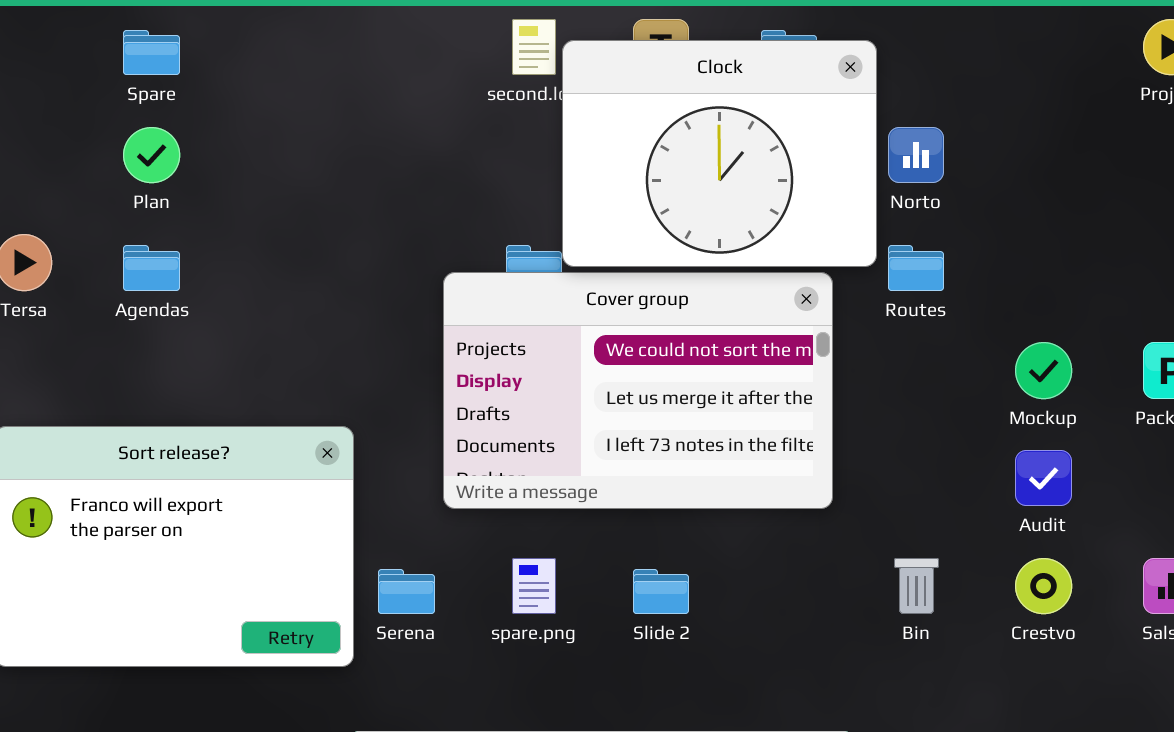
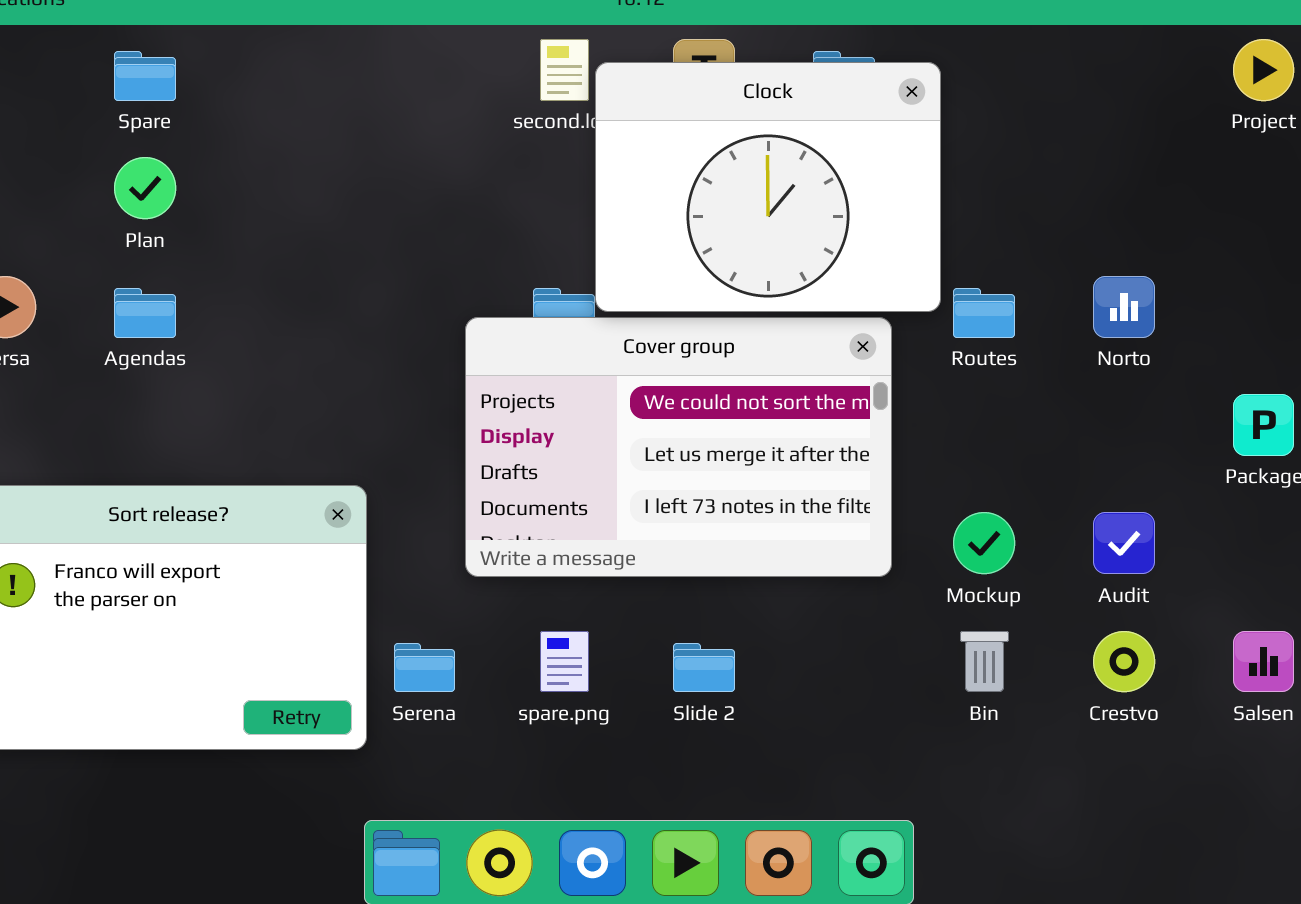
Norto: [888,127,944,183] -> [1093,276,1155,338], moved
Mockup: [1015,342,1072,399] -> [953,512,1015,574], moved

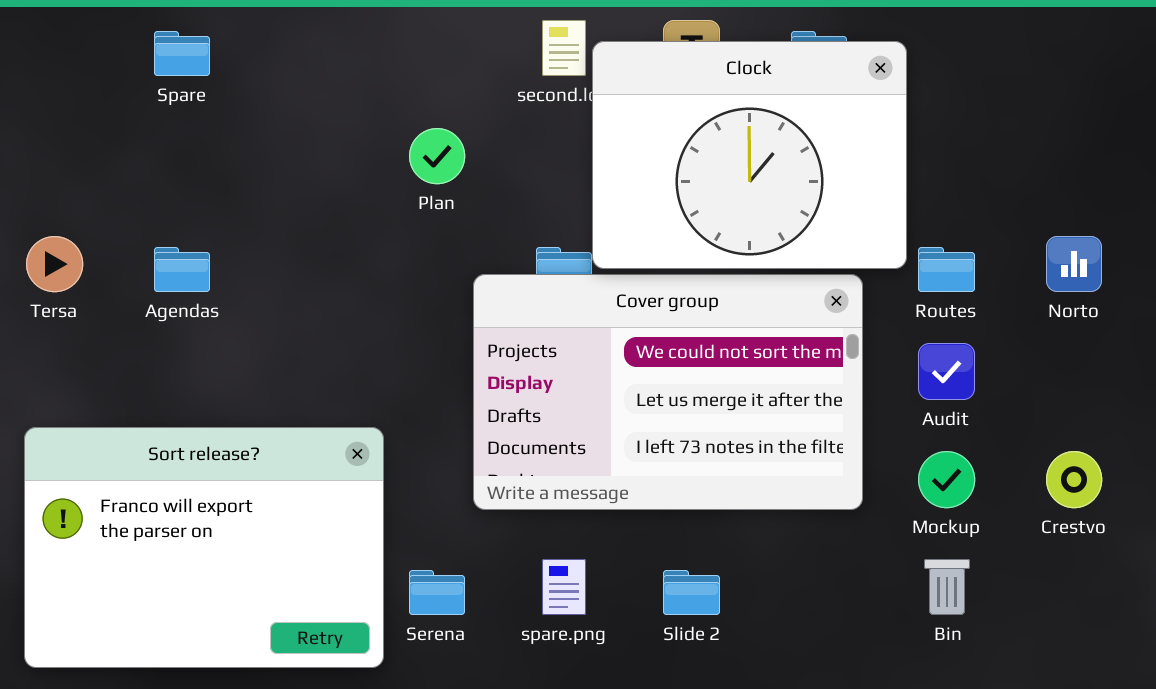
Plan: [114,157,176,219] -> [409,128,465,184], moved
Audit: [1093,512,1155,574] -> [918,343,975,400], moved
Crestvo: [1093,631,1155,692] -> [1046,451,1102,508], moved

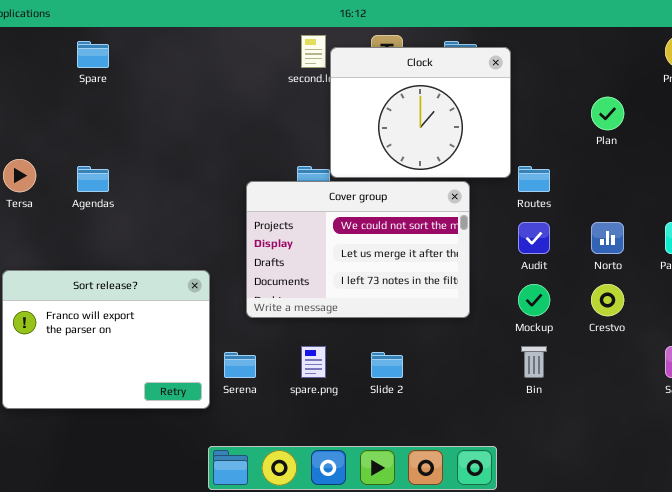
Plan: [409,128,465,184] -> [591,97,624,130], moved
Norto: [1046,236,1102,292] -> [591,222,624,254], moved
Cover group: [473,274,863,510] -> [246,181,470,318], moved

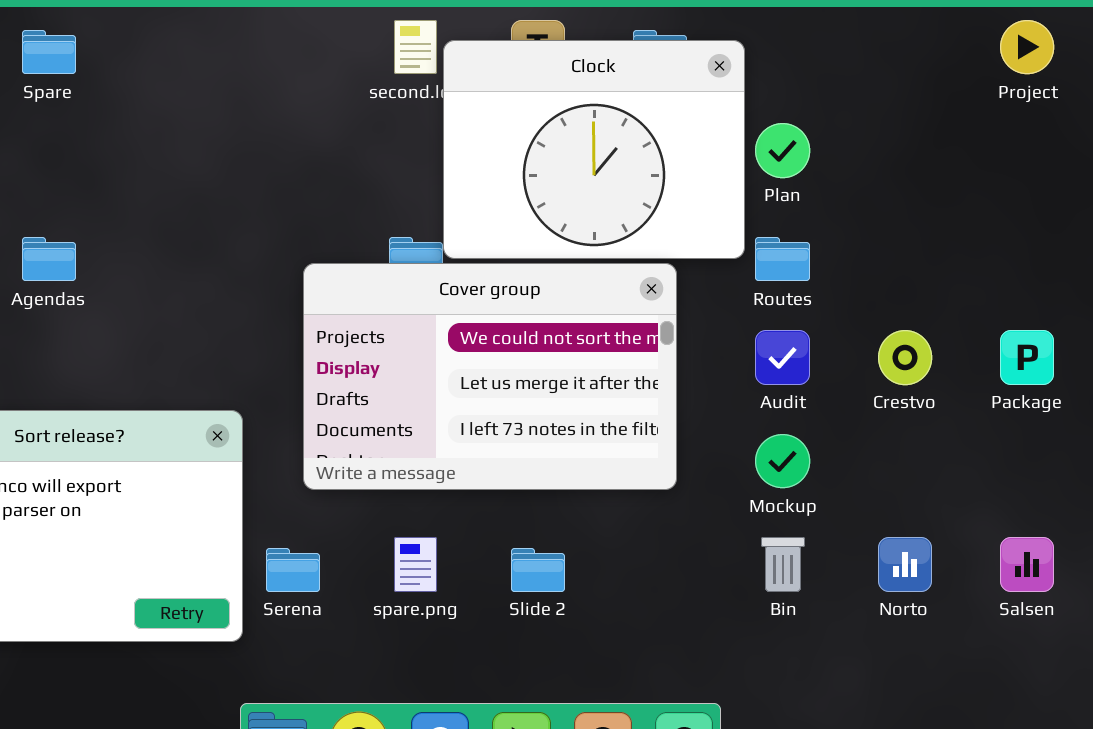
Plan: [591,97,624,130] -> [755,123,810,178], moved
Norto: [591,222,624,254] -> [878,537,932,592], moved
Crestvo: [591,284,624,316] -> [878,330,932,385], moved

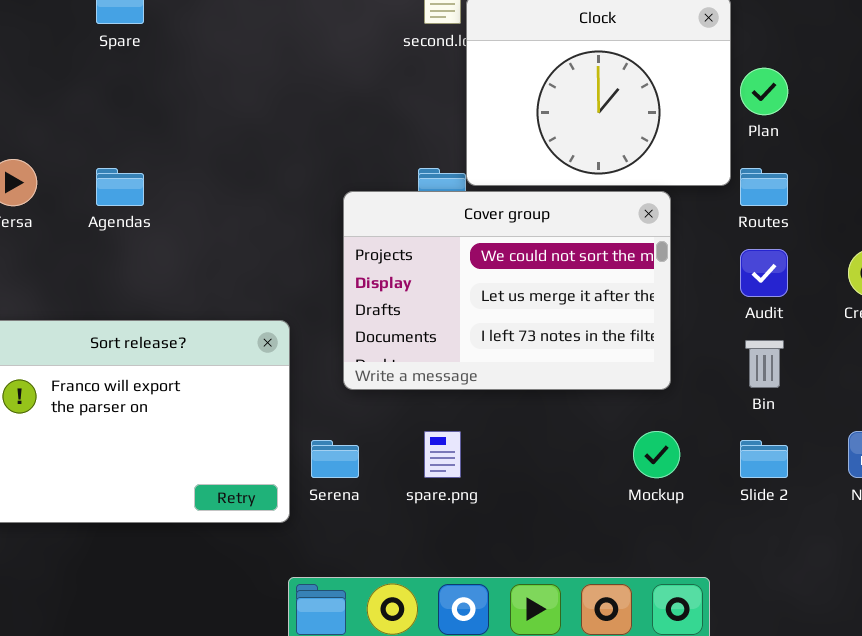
Mockup: [755,434,810,488] -> [633,431,680,478], moved
Bin: [761,537,805,592] -> [745,340,784,388], moved
Slide 2: [511,548,565,592] -> [740,440,788,478], moved

